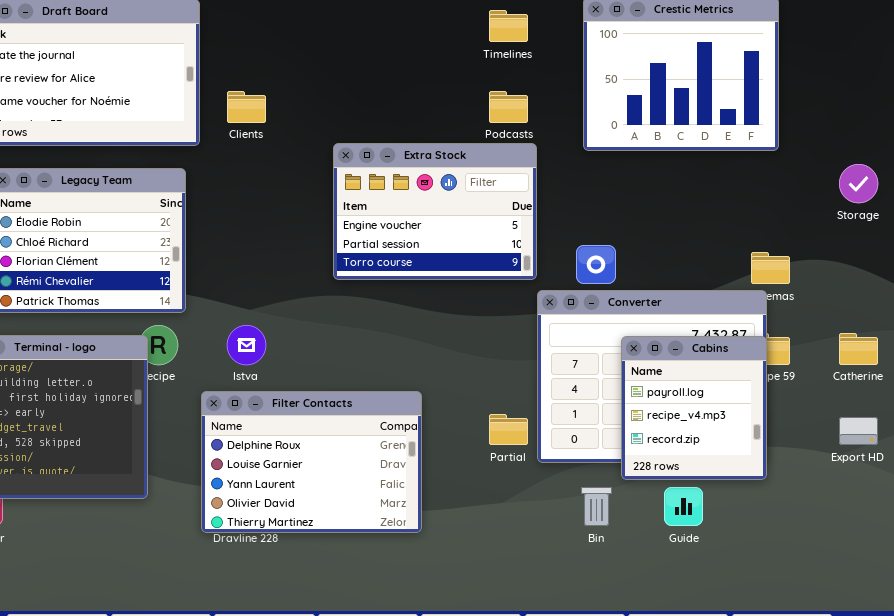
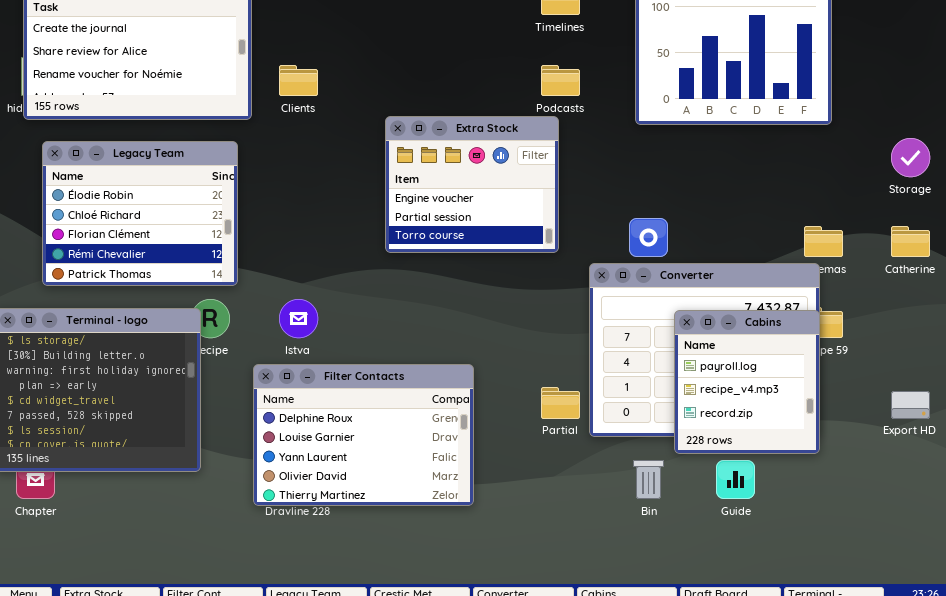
Extra Stock: [333,143,537,280] -> [385,116,559,253], resized
Catherine: [839,333,878,365] -> [891,226,930,257], moved

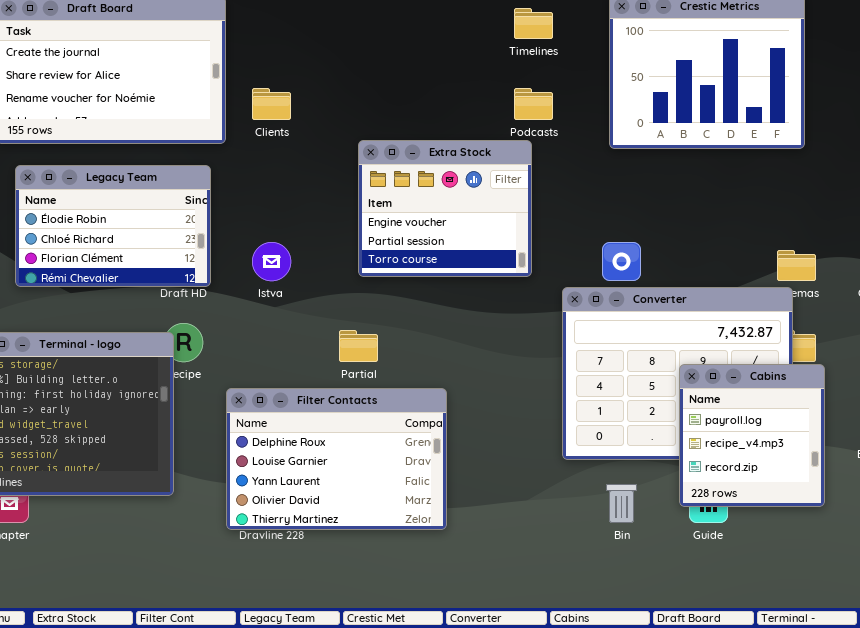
Legacy Team: [42,141,238,286] -> [15,165,211,287], resized
Istva: [279,299,318,338] -> [252,242,291,281], moved
Cabins: [674,310,820,454] -> [679,364,825,507], moved
Partial: [541,387,580,419] -> [339,330,378,362], moved

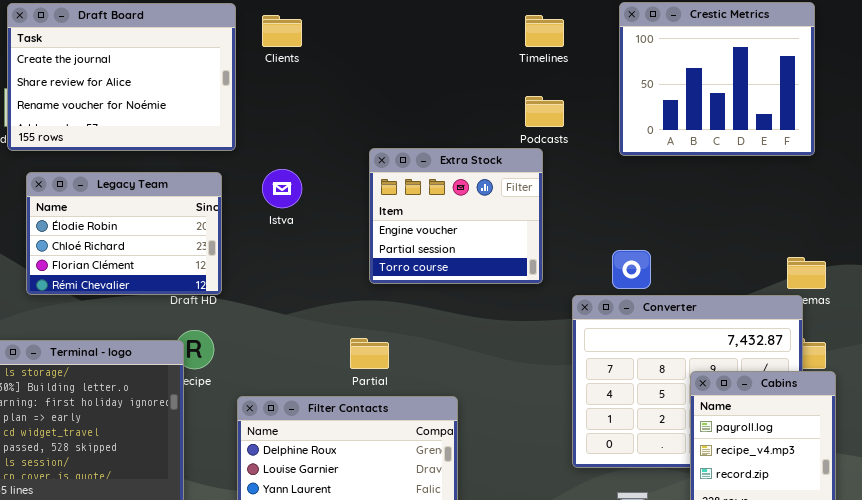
Clients: [252,88,291,120] -> [262,15,302,47], moved
Istva: [252,242,291,281] -> [262,169,302,208], moved

